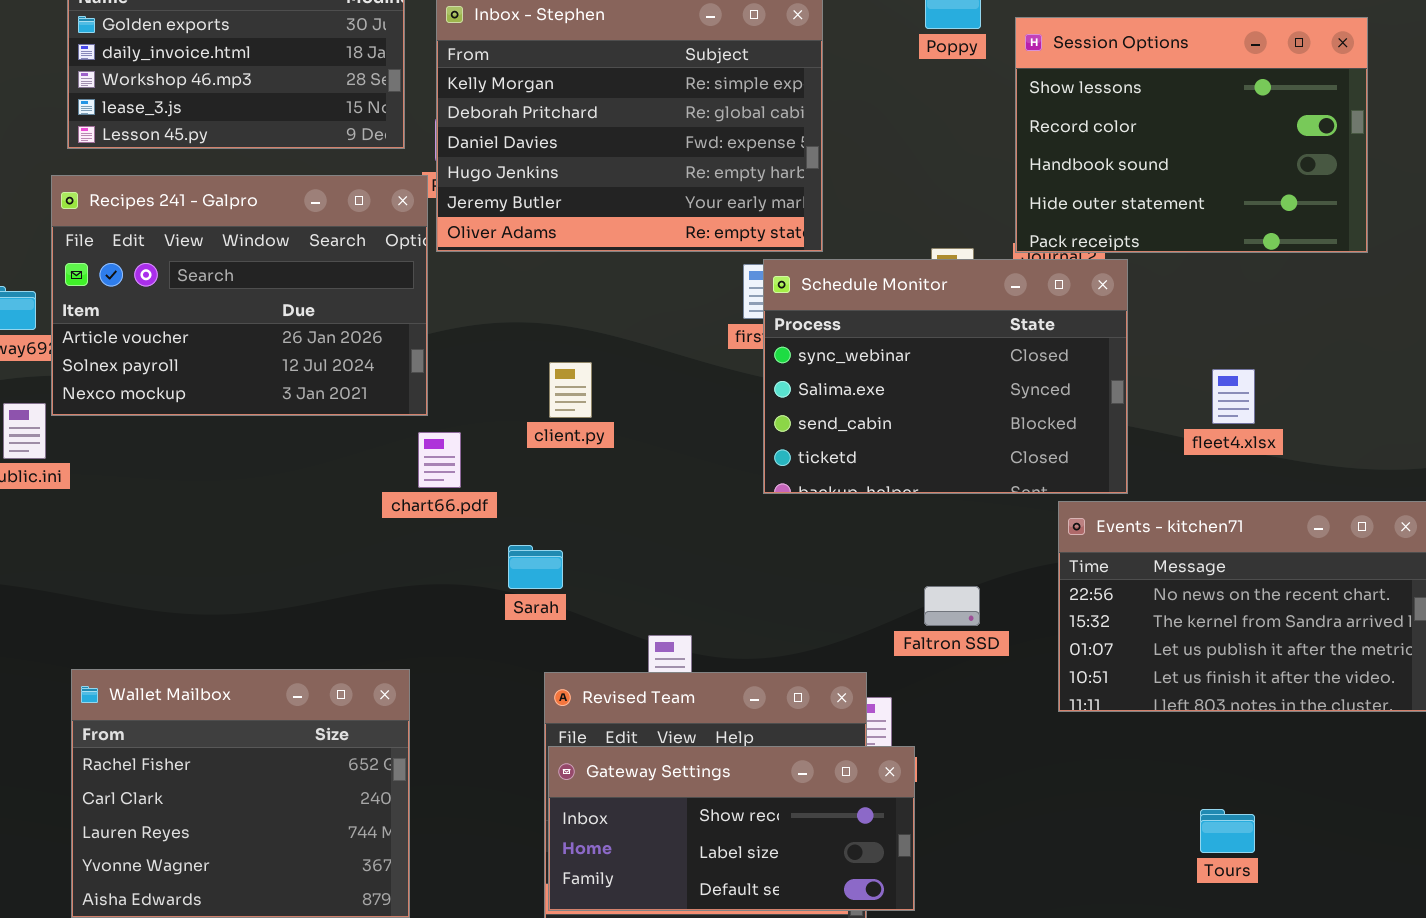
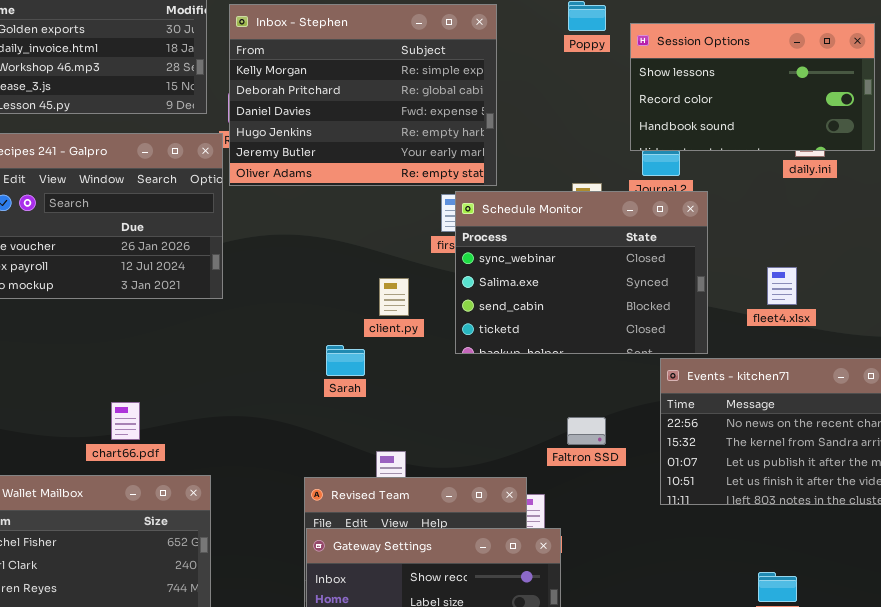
Session Options: [1015,17,1368,253] -> [630,23,875,151], resized
client.py: [549,362,592,418] -> [379,278,409,316], moved
chart66.pdf: [418,432,461,488] -> [111,402,140,440], moved
Sarah: [508,545,563,589] -> [326,345,365,376], moved

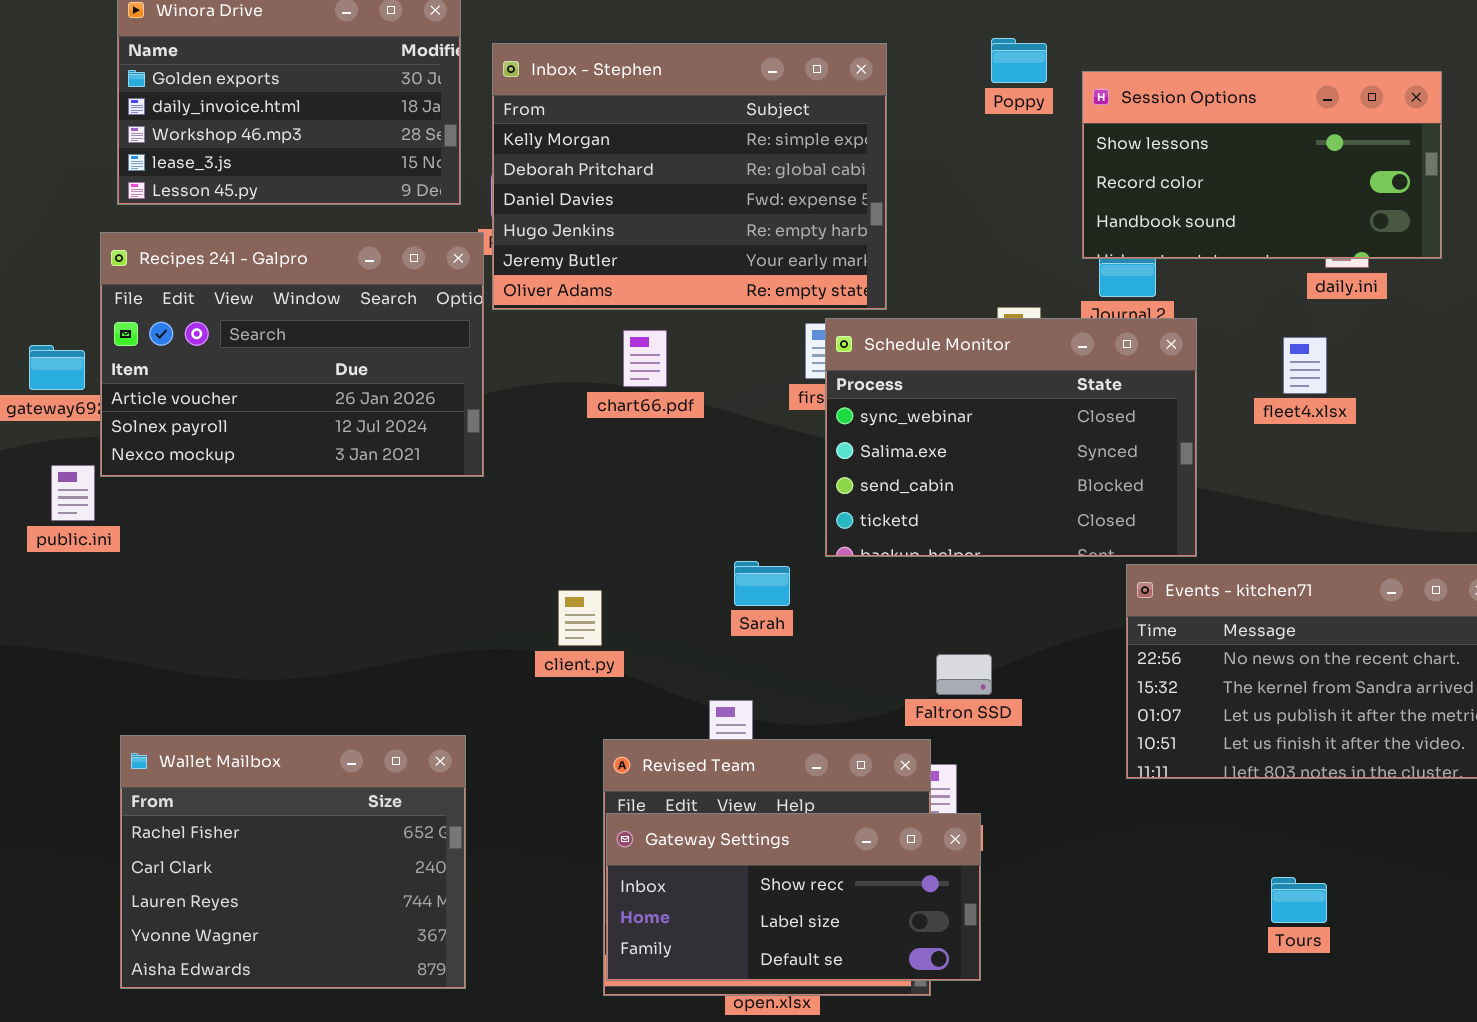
fleet4.xlsx: [767,267,797,305] -> [1283,337,1327,394], moved
client.py: [379,278,409,316] -> [558,590,602,646], moved
Sarah: [326,345,365,376] -> [734,561,790,606], moved
chart66.pdf: [111,402,140,440] -> [623,330,667,387], moved
Faltron SSD: [567,417,606,445] -> [936,654,992,695], moved

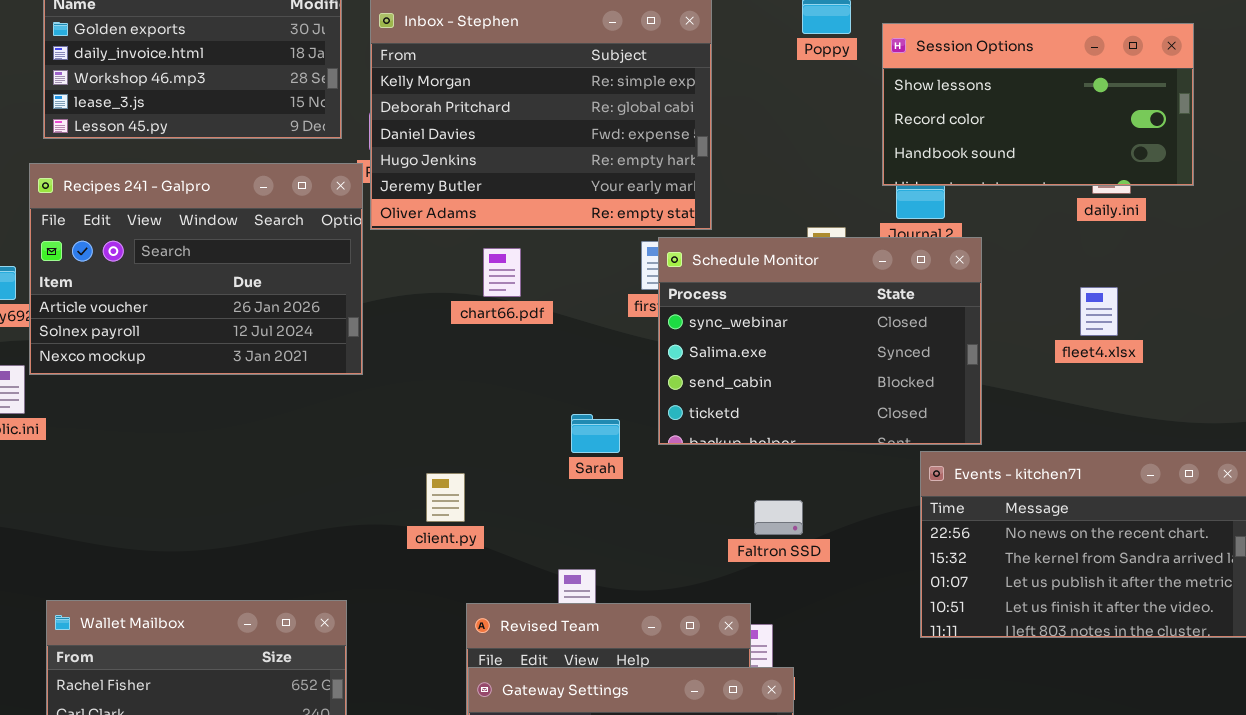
fleet4.xlsx: [1283,337,1327,394] -> [1080,287,1118,336], moved
Sarah: [734,561,790,606] -> [571,414,620,453], moved
Faltron SSD: [936,654,992,695] -> [754,500,803,535], moved

